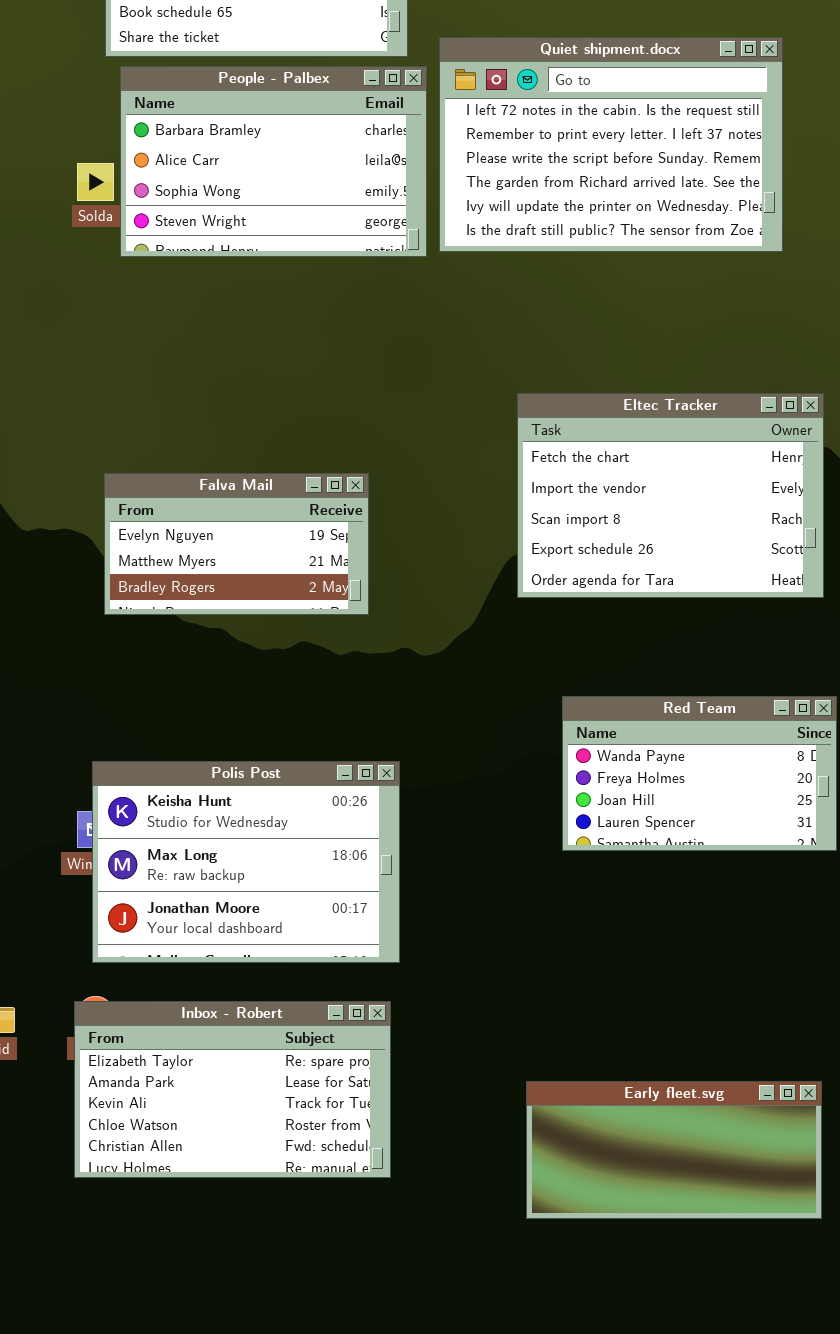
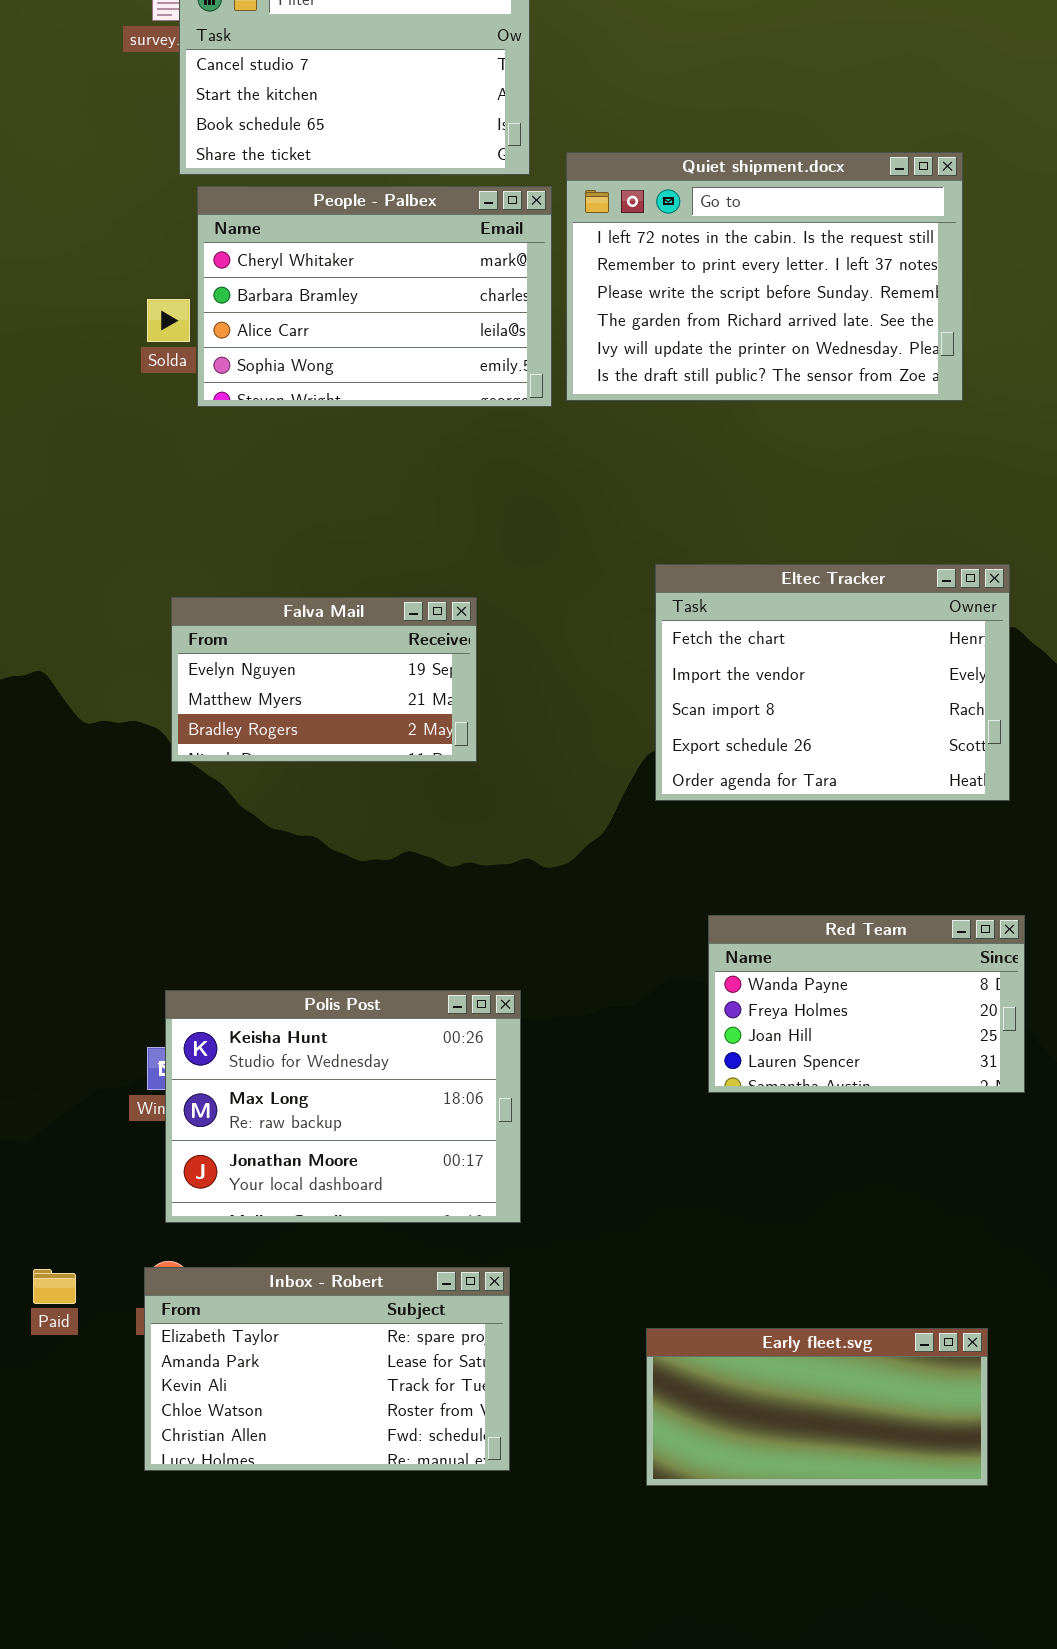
People - Palbex: [120,66,427,257] -> [197,186,552,407], scrolled up 1 row
Falva Mail: [104,473,369,615] -> [171,597,477,762], moved
Early fleet.svg: [526,1081,822,1219] -> [646,1328,988,1486], moved

